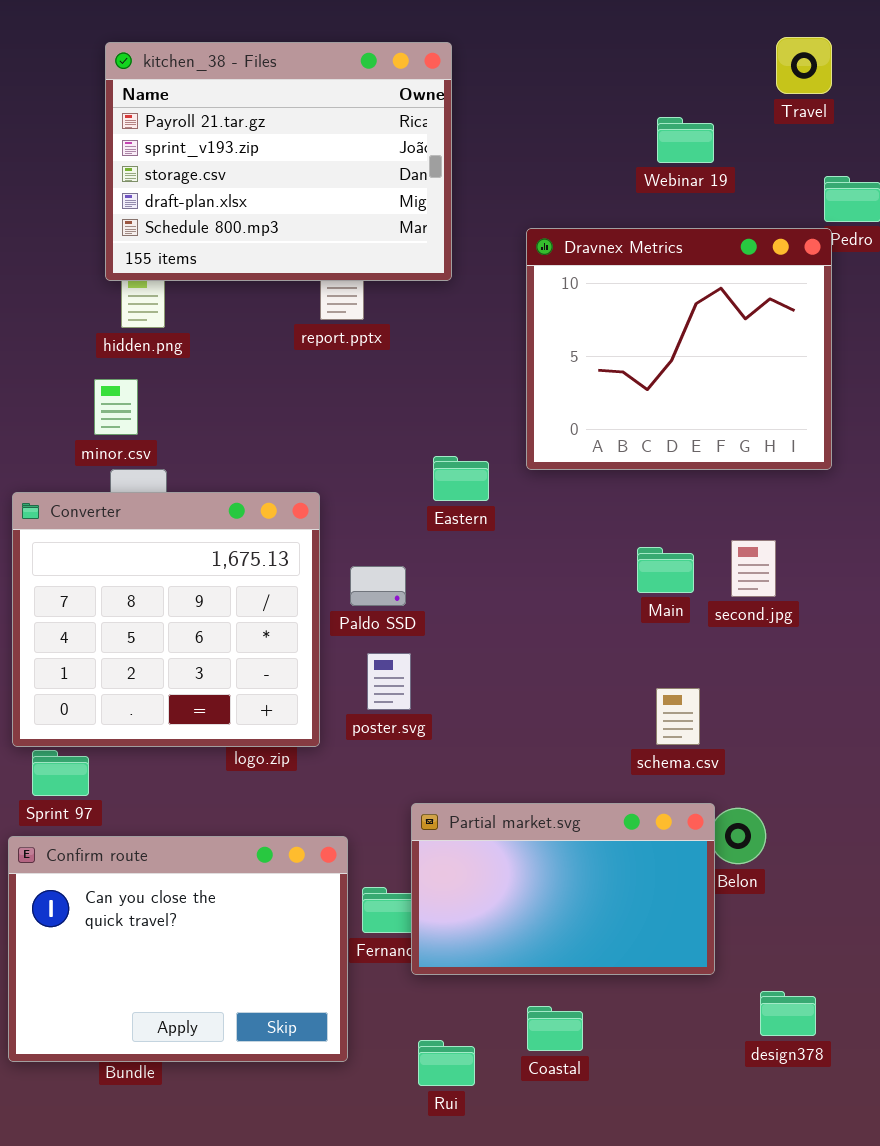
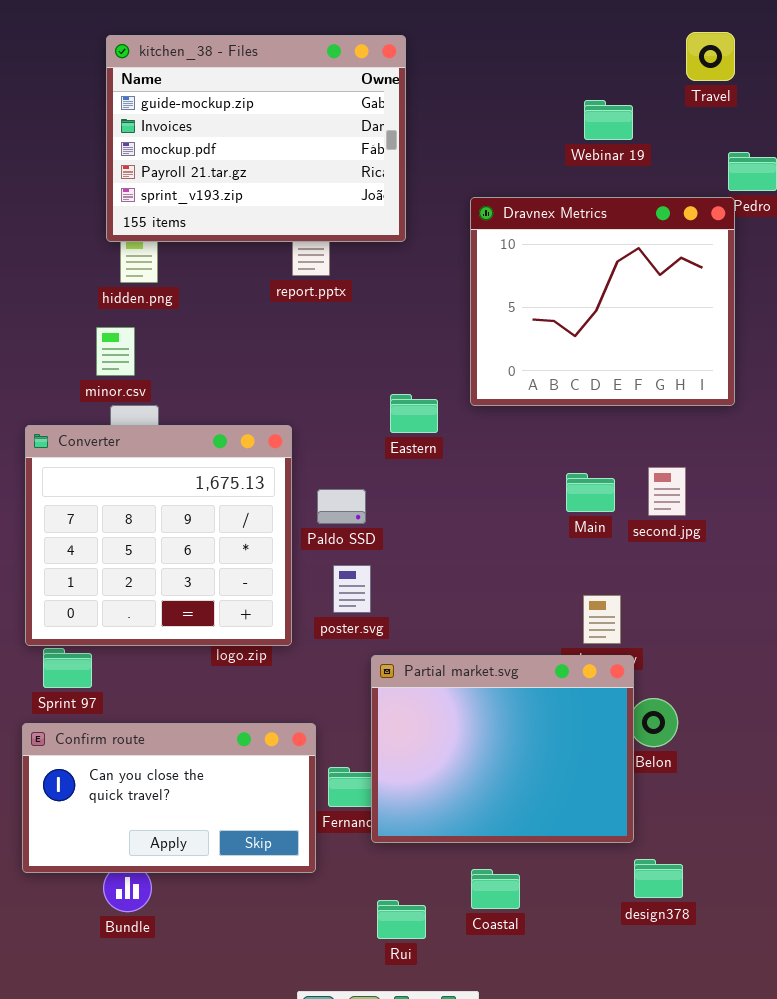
kitchen_38 - Files: [105,42,452,281] -> [106,35,406,242], scrolled up 3 rows
Partial market.svg: [411,803,715,975] -> [371,655,634,843], resized
Confirm route: [8,836,348,1062] -> [22,723,316,873], resized
design378: [760,991,816,1036] -> [634,859,683,898], moved

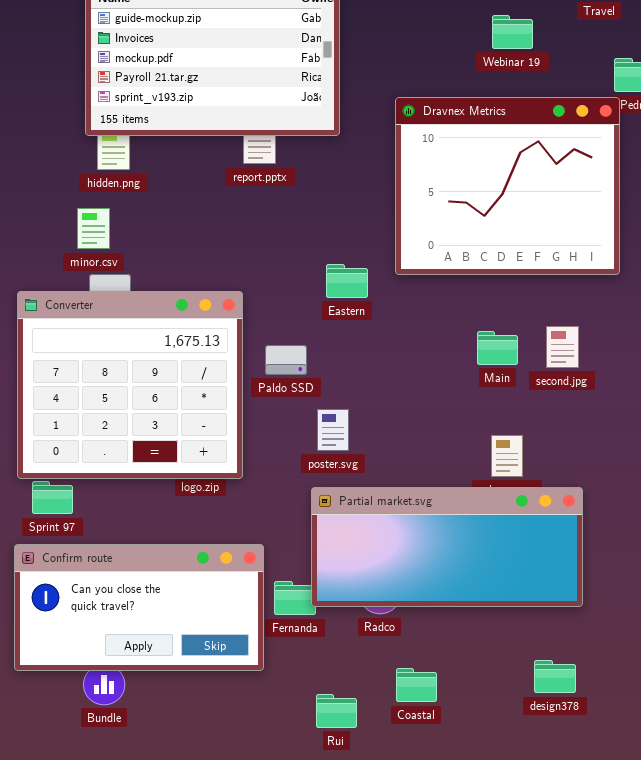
poster.svg: [333,565,371,613] -> [317,409,349,451], moved
Partial market.svg: [371,655,634,843] -> [311,487,583,607], resized

